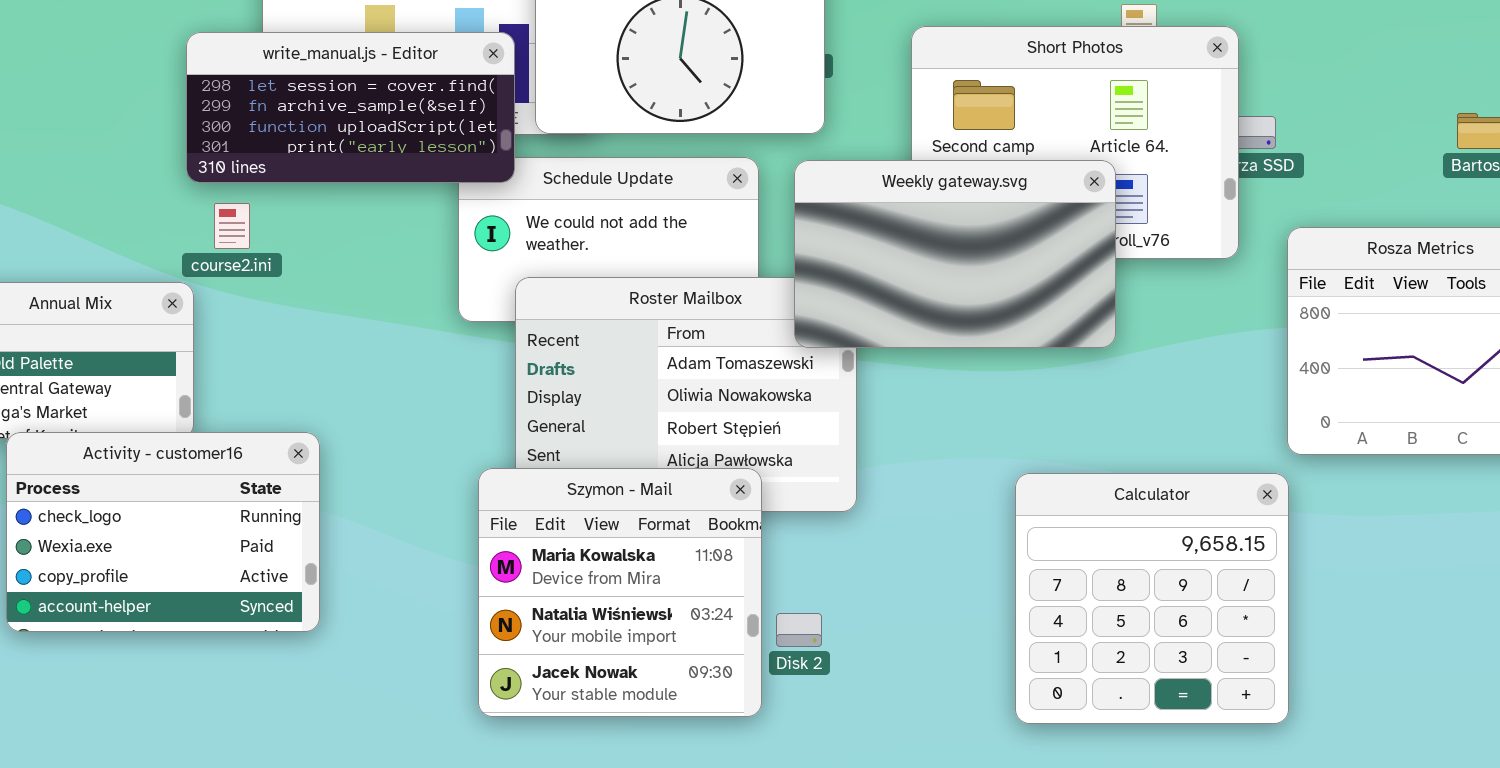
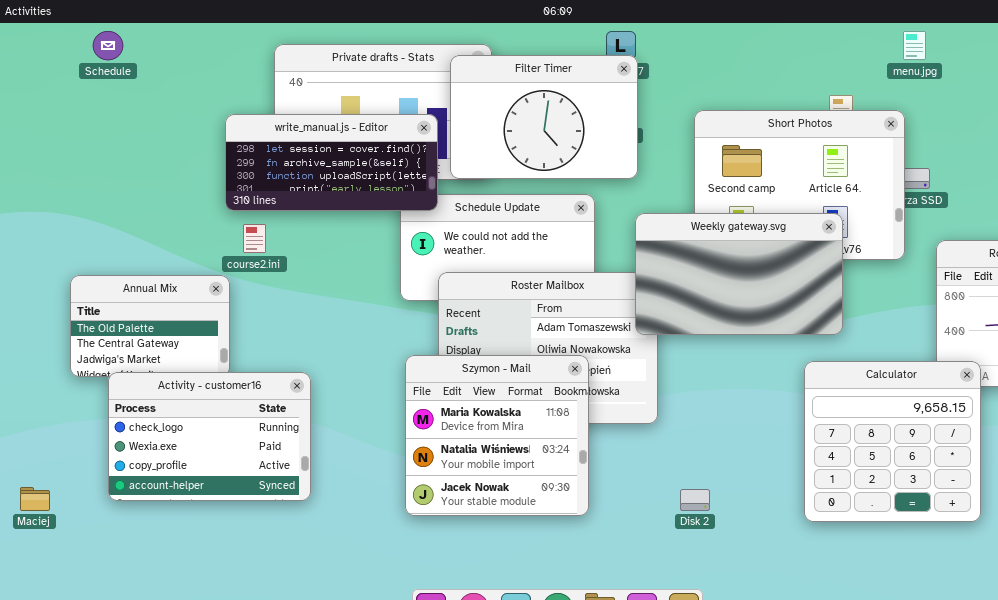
Weekly gateway.svg: [794,160,1116,348] -> [635,213,843,335], moved
Szymon - Mail: [478,468,762,717] -> [405,355,589,516], moved
Calculator: [1015,473,1289,724] -> [804,361,981,522], moved
Disk 2: [776,613,822,647] -> [680,489,710,511], moved

